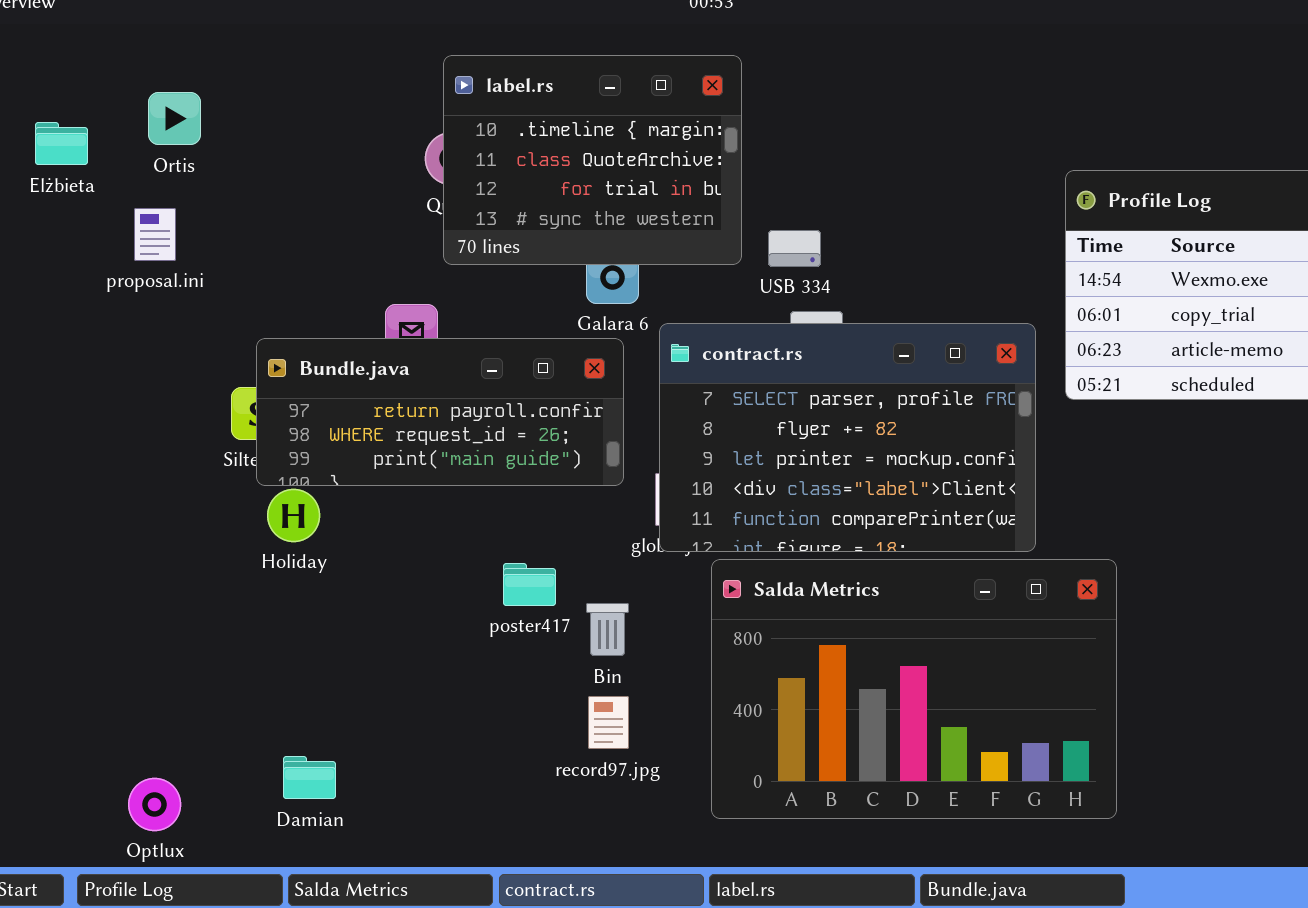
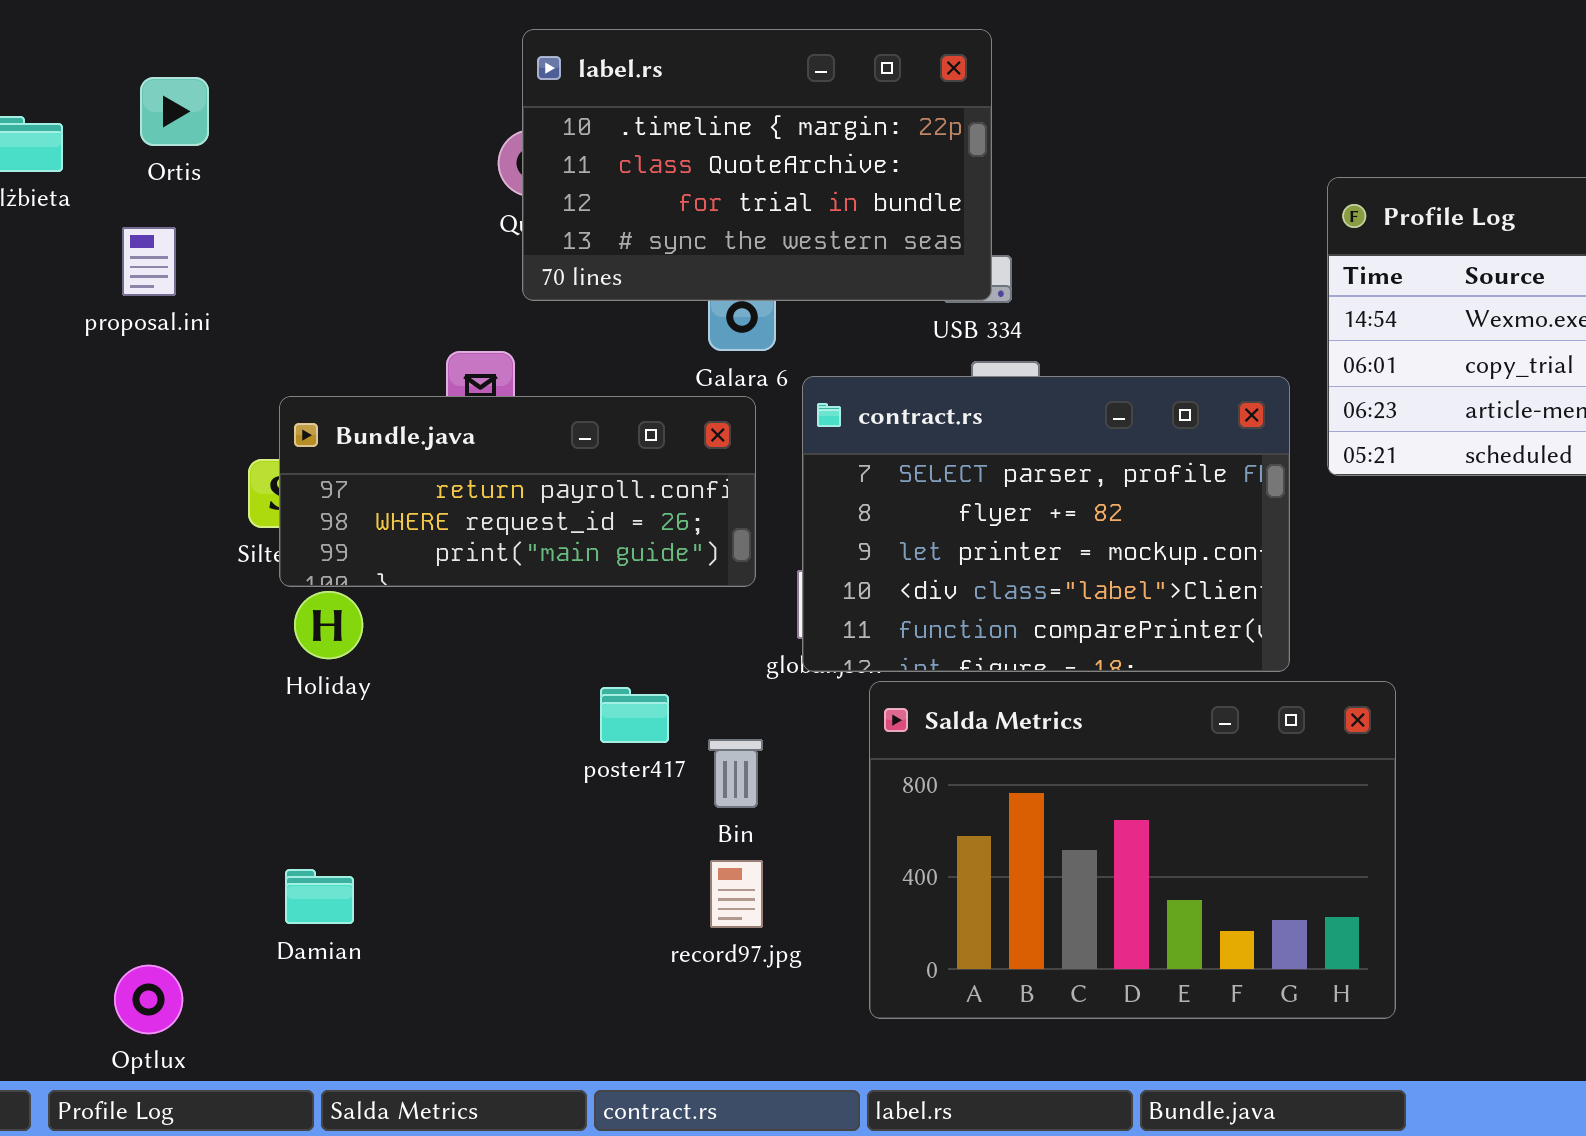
label.rs: [443,55,742,265] -> [522,29,992,301], resized
Damian: [283,756,336,799] -> [285,869,354,924], moved

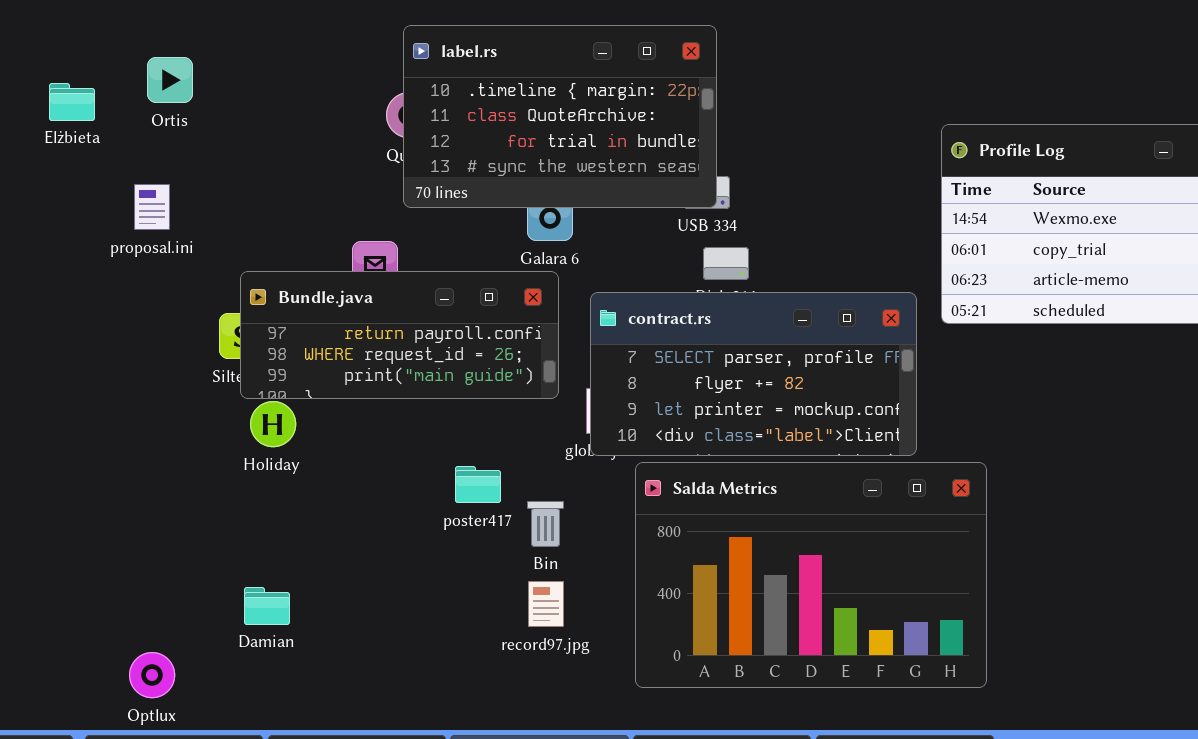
proposal.ini: [122,227,176,296] -> [134,184,170,230], moved
contract.rs: [802,376,1290,672] -> [590,292,917,456], resized

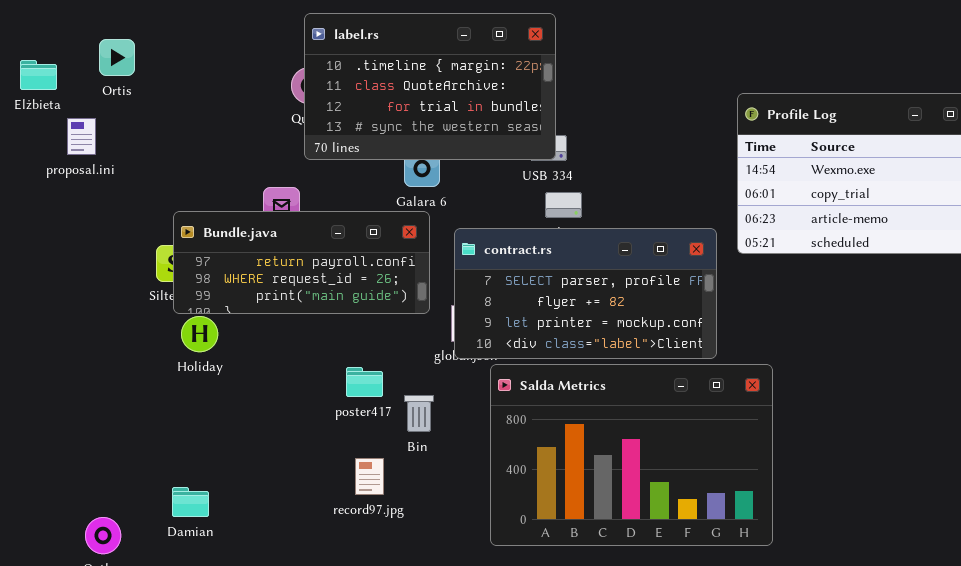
proposal.ini: [134,184,170,230] -> [67,118,96,155], moved
record97.jpg: [528,581,564,627] -> [355,458,384,495], moved
Damian: [244,587,290,625] -> [172,487,209,517], moved

